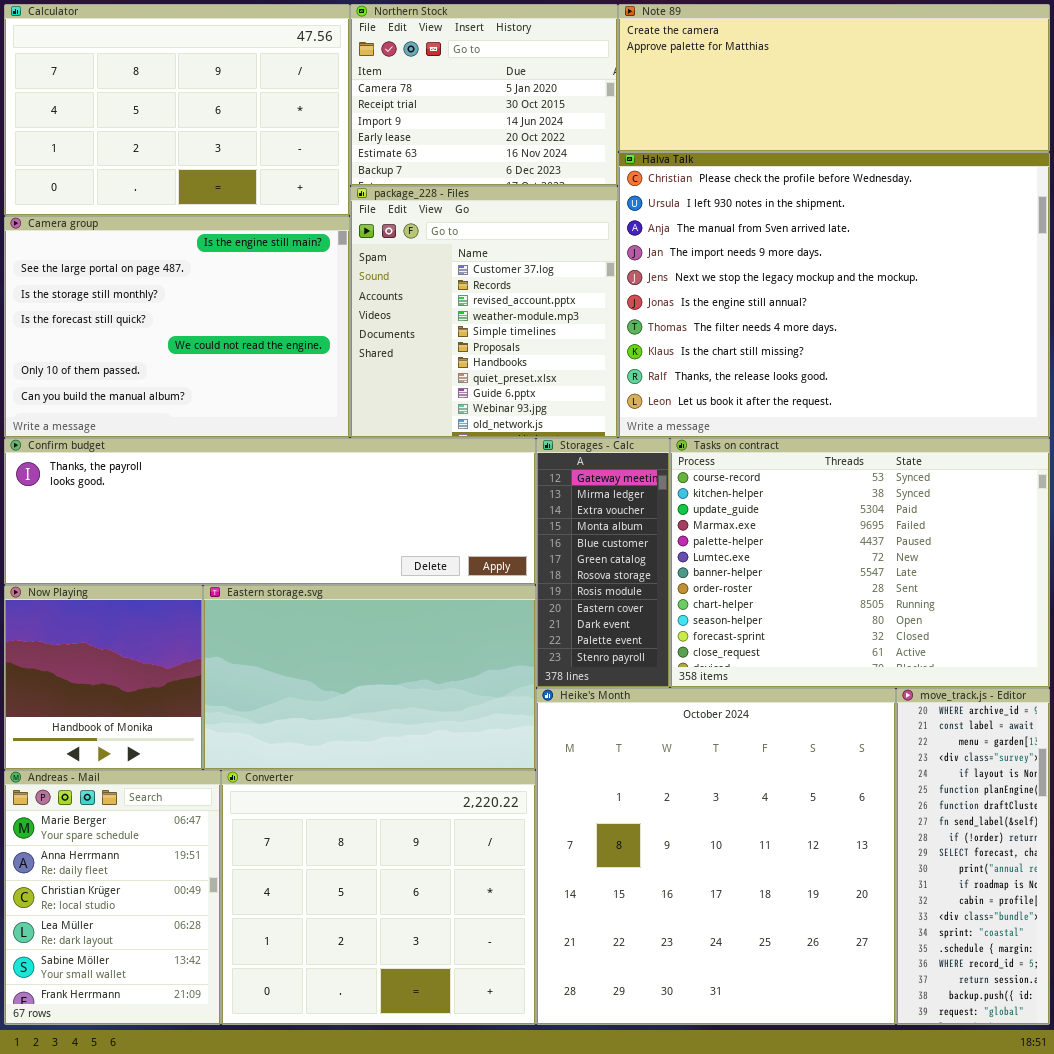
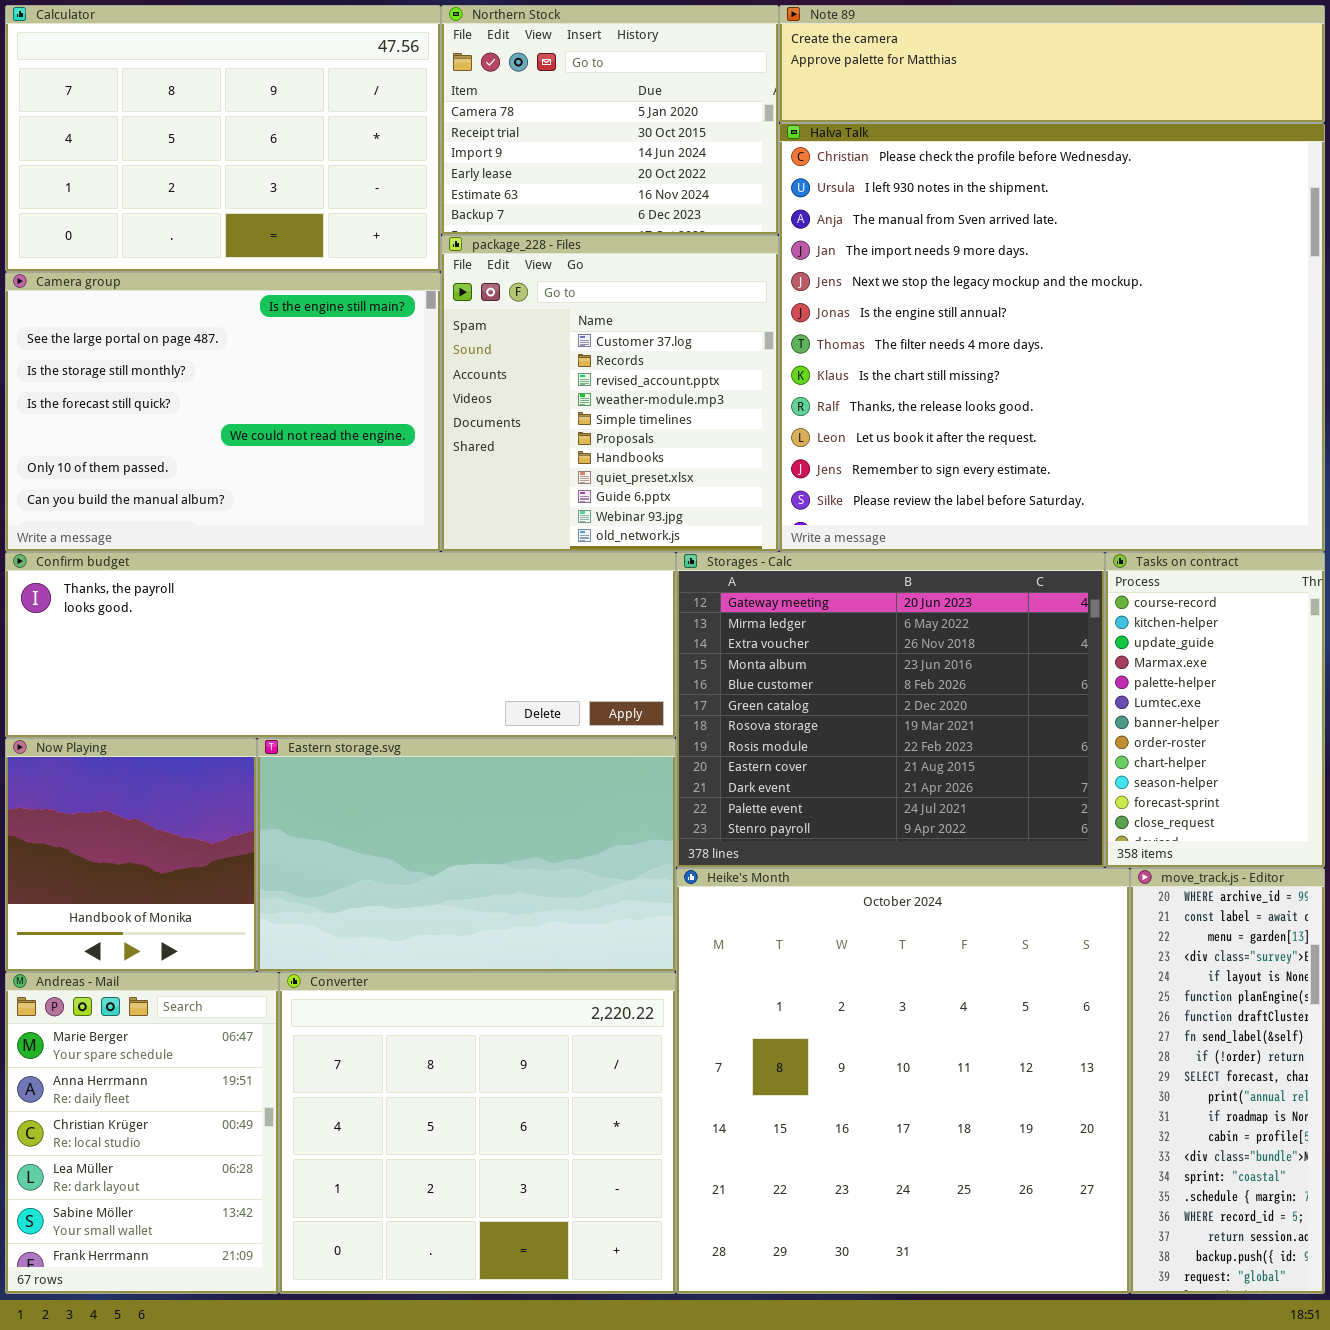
Note 89: [618,4,1050,152] -> [779,5,1325,123], resized
Halva Talk: [618,152,1050,438] -> [779,123,1325,552], resized
Storages - Calc: [536,438,670,688] -> [676,552,1105,868], resized
Tasks on contract: [670,438,1050,688] -> [1105,552,1325,868], resized

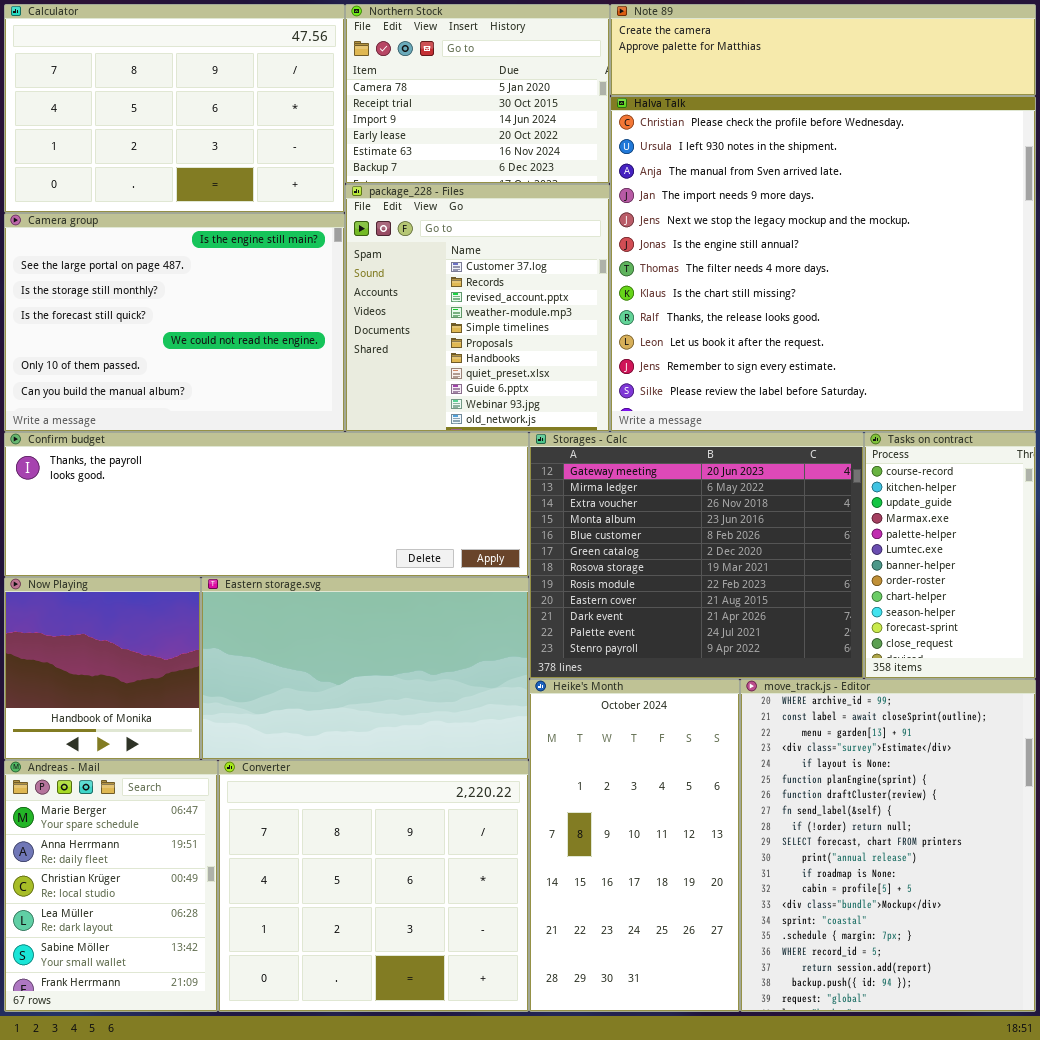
Heike's Month: [676,868,1130,1294] -> [529,679,740,1012], resized
move_track.js - Editor: [1130,868,1325,1294] -> [740,679,1036,1012], resized

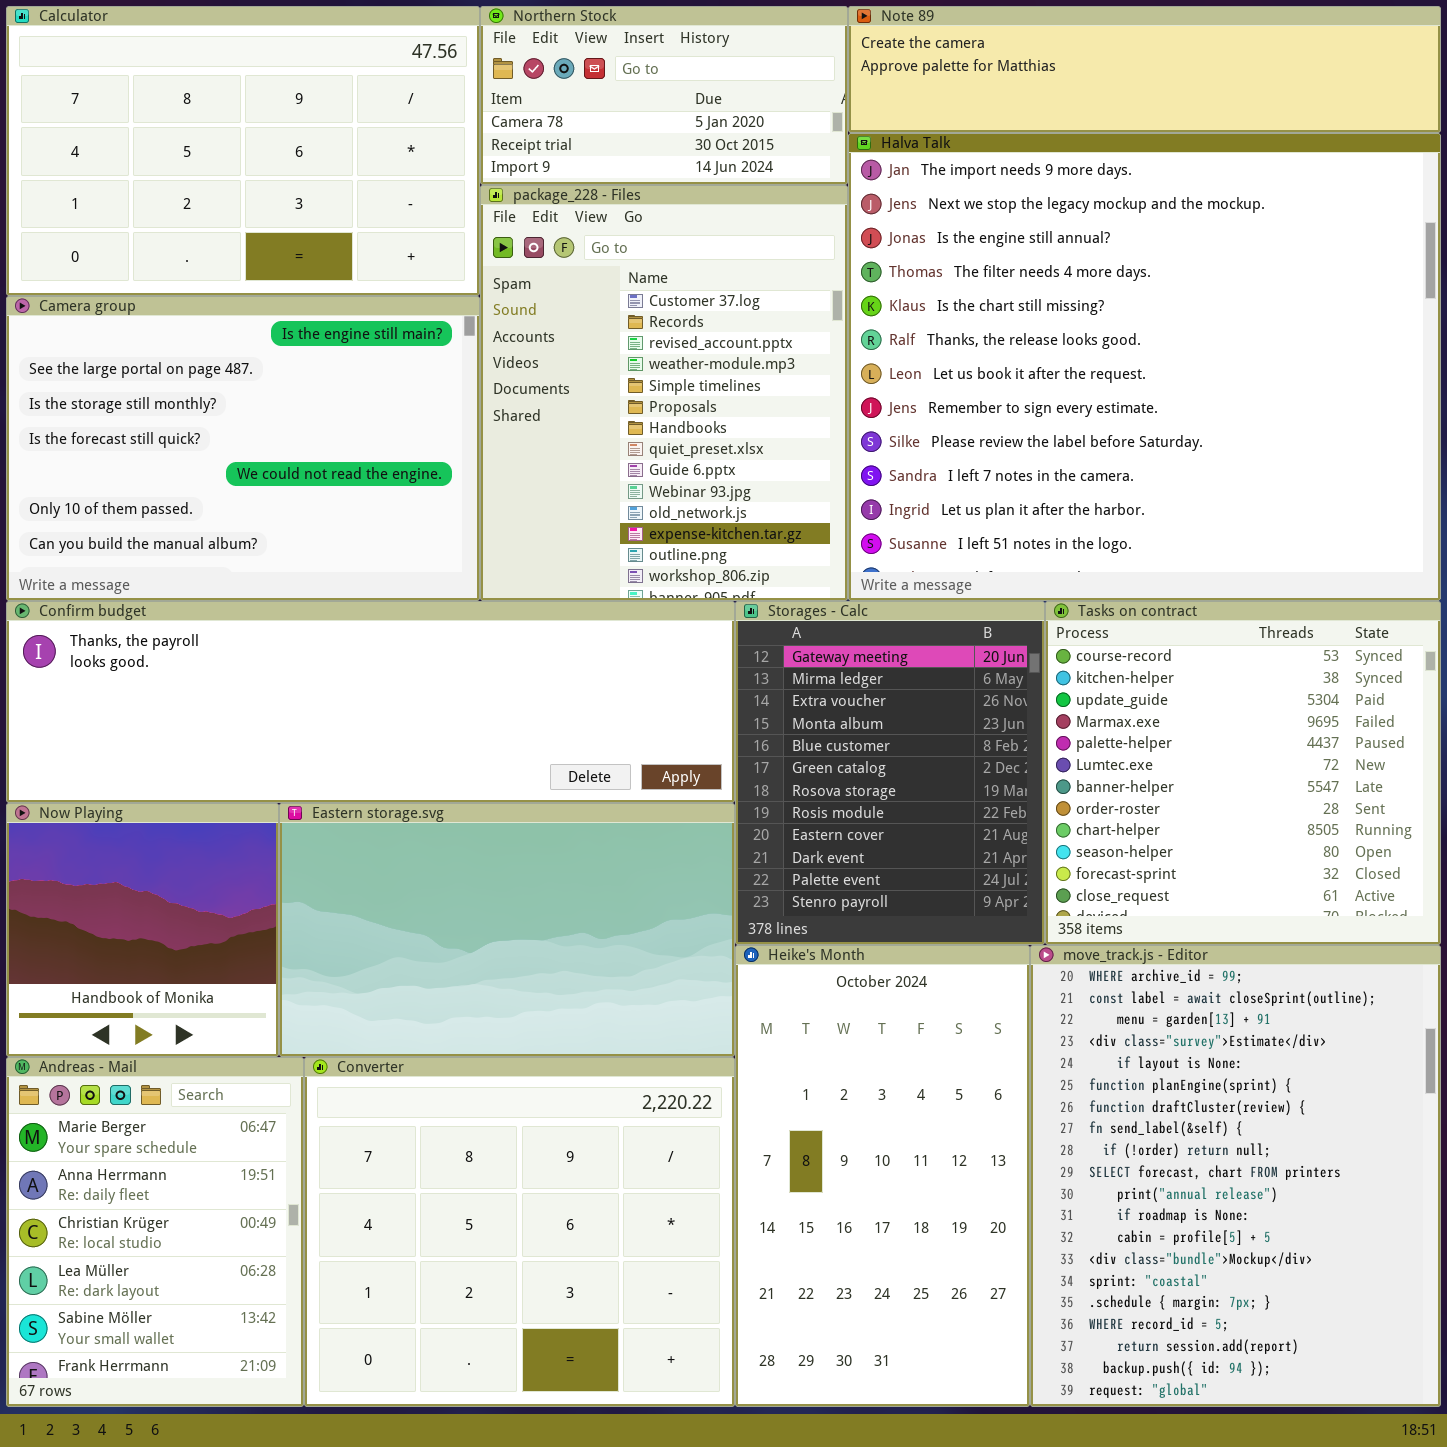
Northern Stock: [345,4,610,184] -> [480,6,848,185], resized
Halva Talk: [610,96,1036,432] -> [848,133,1441,601], scrolled down 3 rows
package_228 - Files: [345,184,610,432] -> [480,185,848,601], resized
Storages - Calc: [529,432,864,679] -> [735,601,1045,945], resized
Tasks on contract: [864,432,1036,679] -> [1045,601,1441,945], resized

